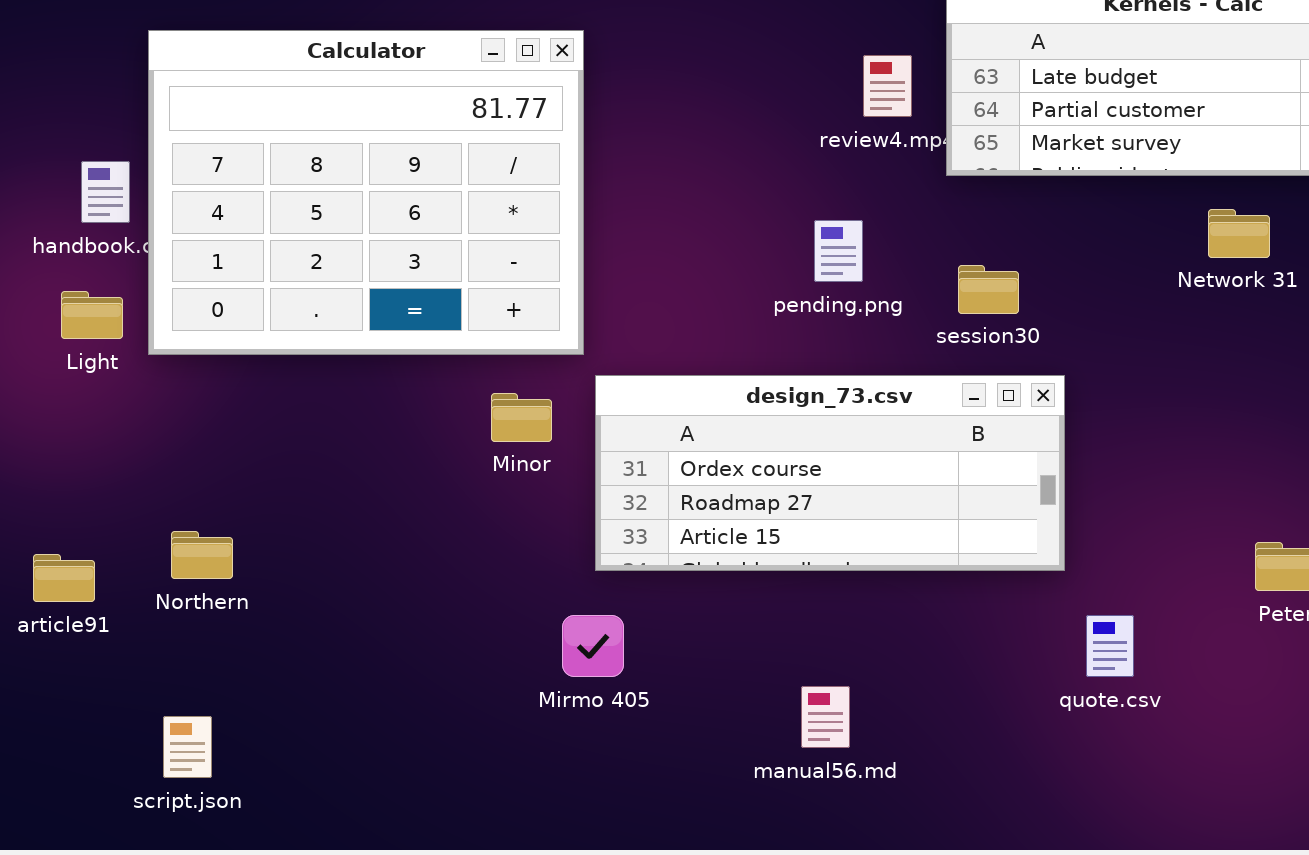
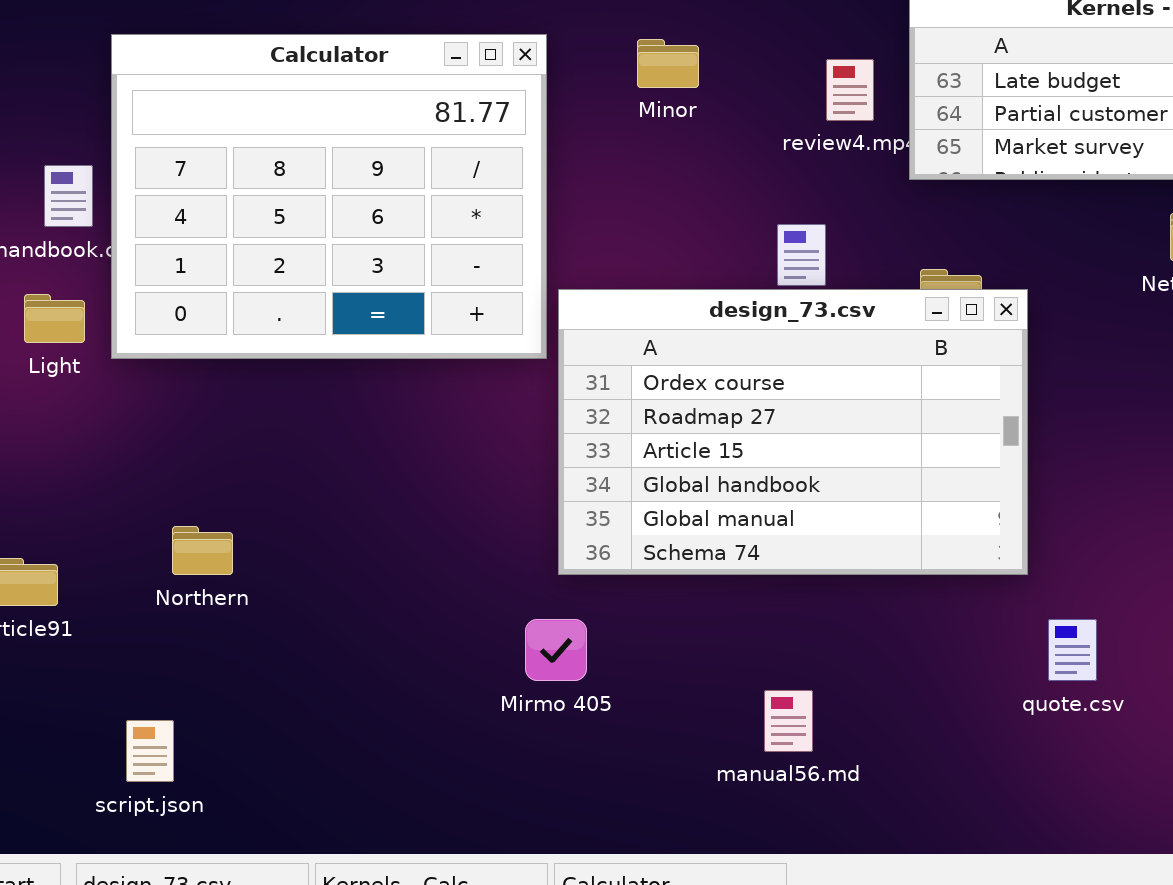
design_73.csv: [595,375,1065,571] -> [558,289,1028,575], resized
Minor: [491,393,552,442] -> [637,39,699,88], moved
Northern: [171,531,233,579] -> [172,526,233,575], moved

